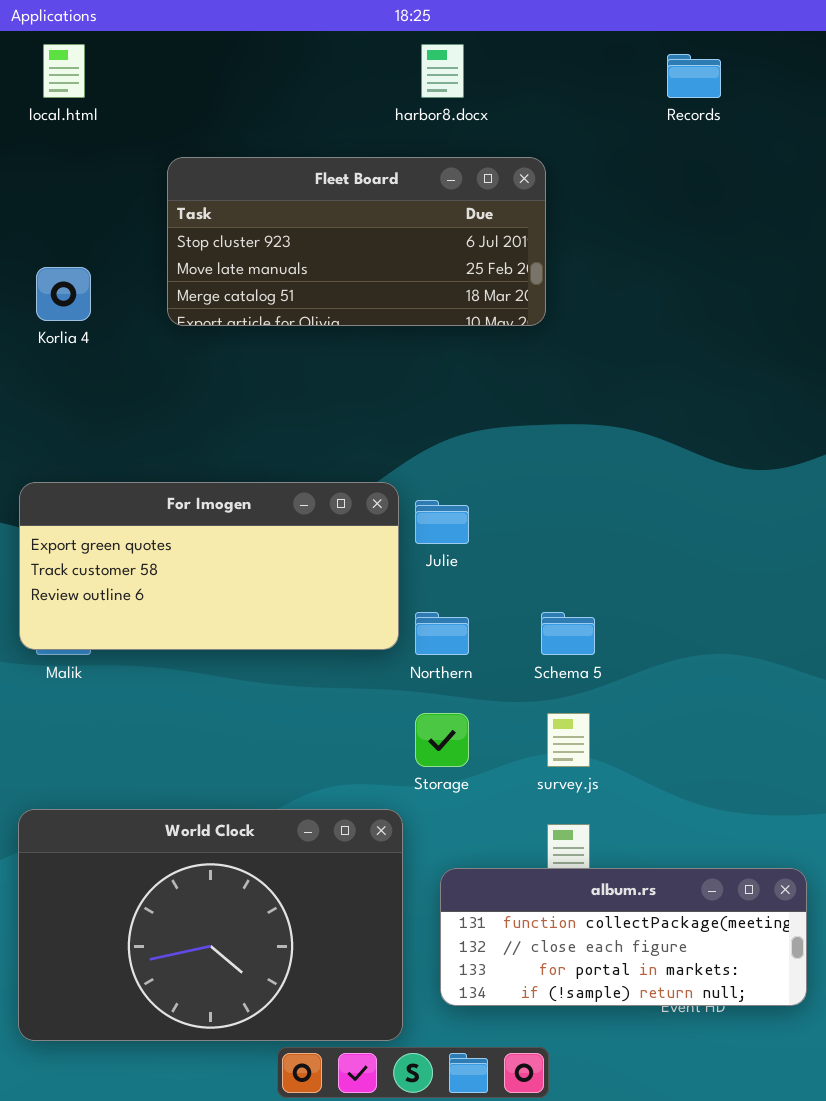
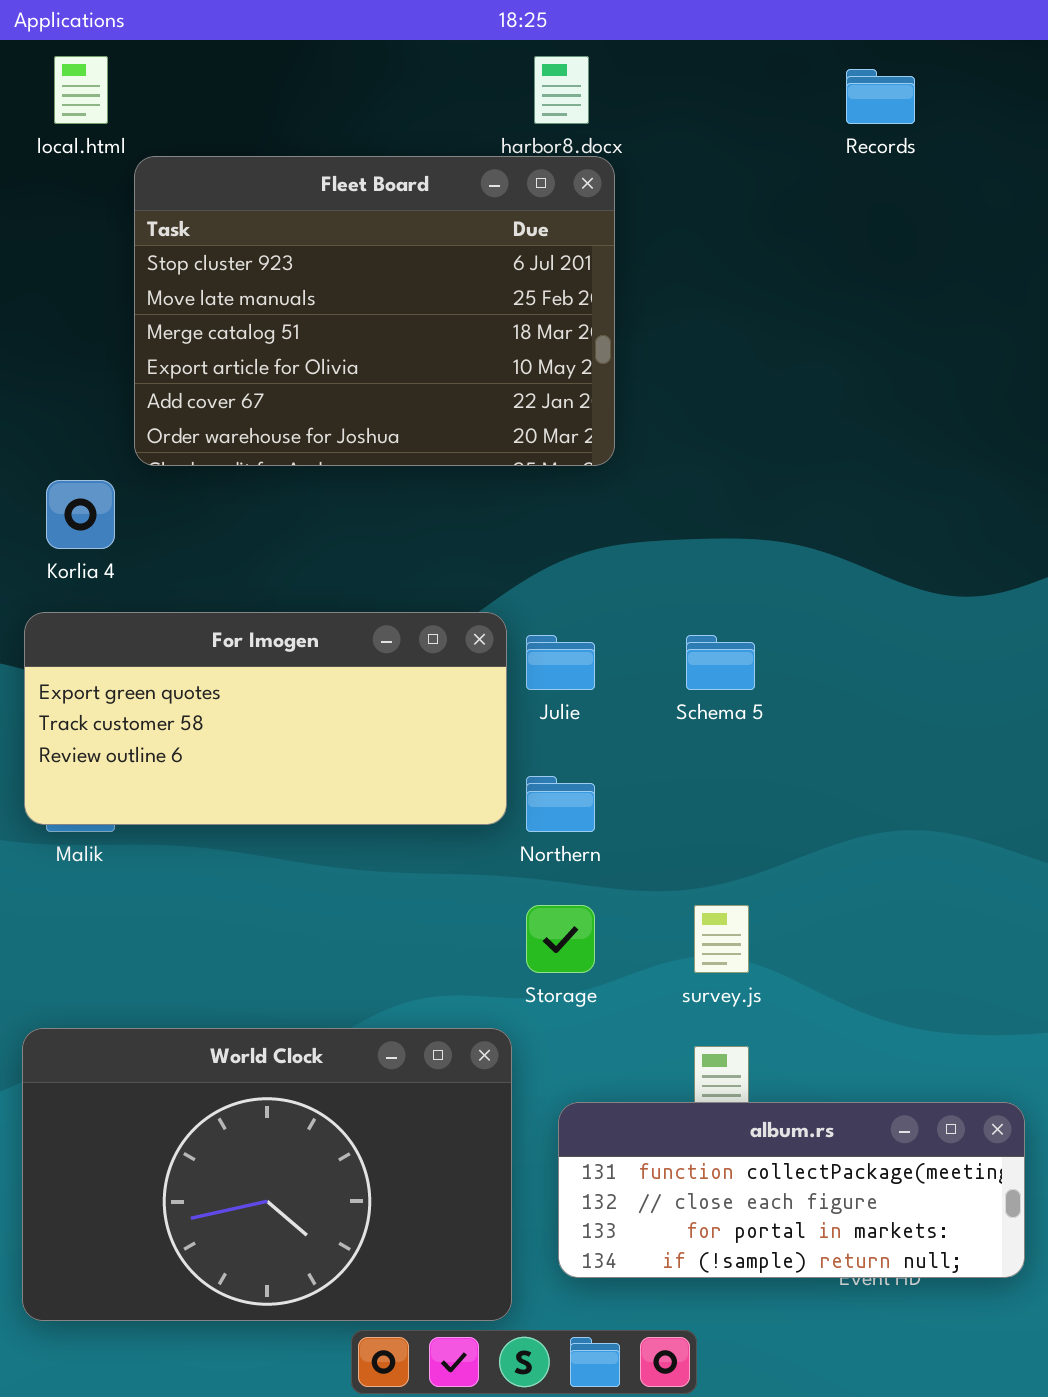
Fleet Board: [167,157,546,326] -> [134,156,615,466], moved, resized
Korlia 4: [36,267,91,321] -> [46,480,115,549], moved
Schema 5: [541,612,595,655] -> [686,635,755,690], moved

